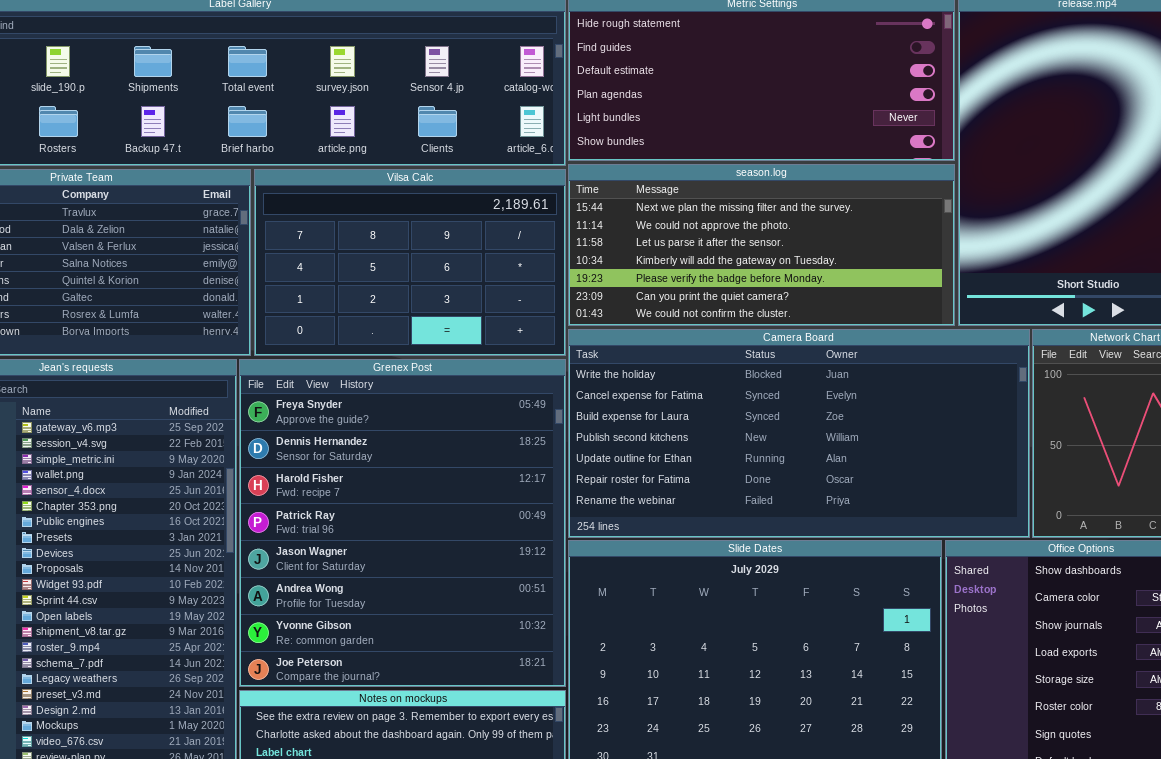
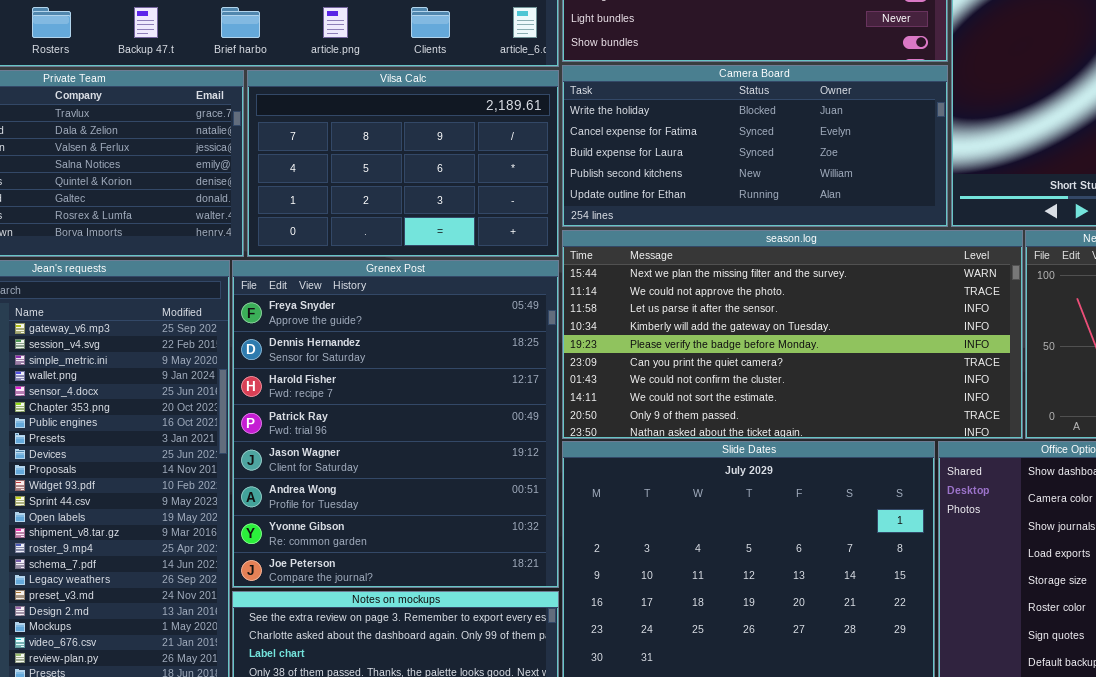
season.log: [568,164,955,326] -> [562,230,1023,439], moved, resized
Camera Board: [568,329,1030,538] -> [562,65,948,227], moved, resized

